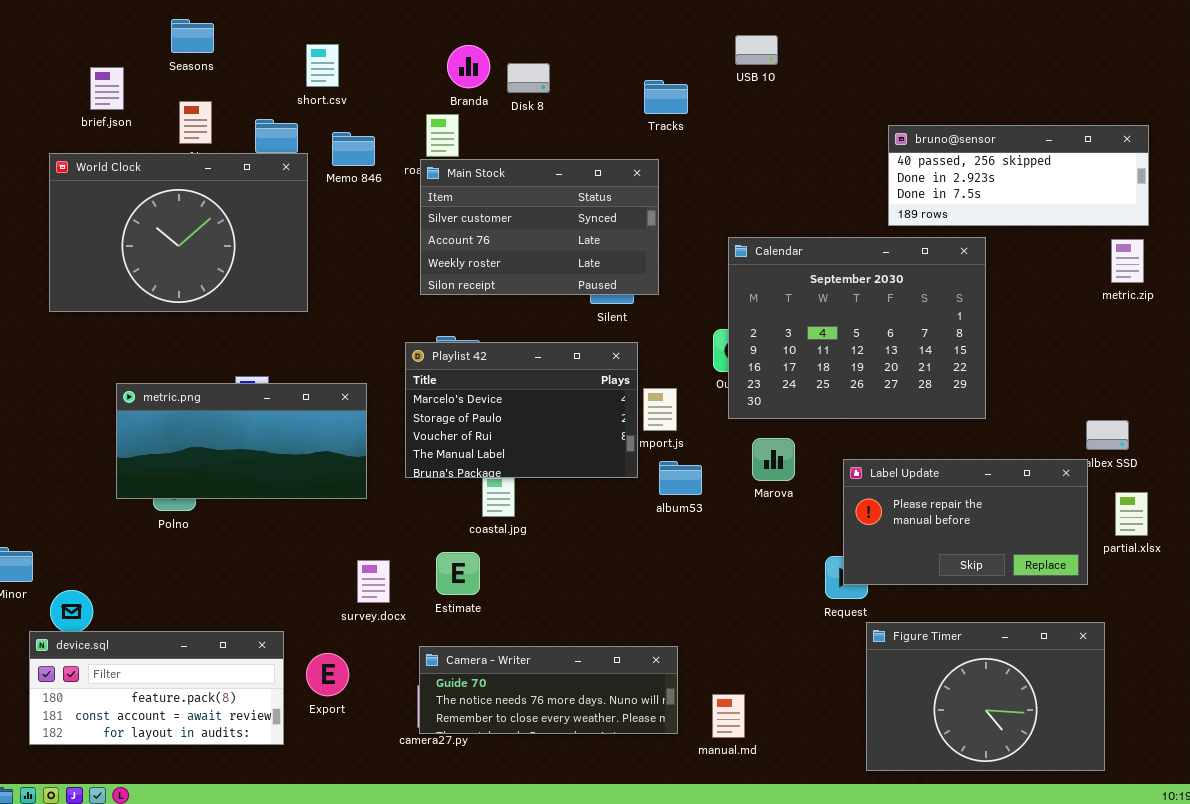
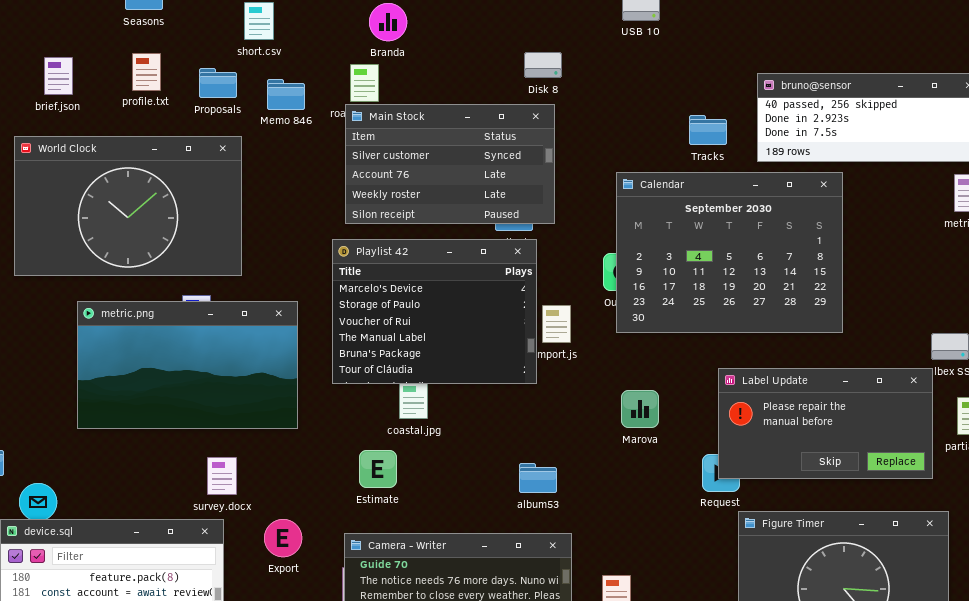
Disk 8: [507,63,550,93] -> [524,52,562,78], moved
brief.json: [90,67,124,110] -> [44,57,73,95], moved
Tracks: [644,80,688,114] -> [689,115,727,145], moved
World Clock: [49,153,308,312] -> [14,136,242,276], moved
Playlist 42: [405,342,638,478] -> [332,239,537,384], resized
metric.png: [116,383,367,499] -> [77,301,298,429], resized
Marova: [752,438,795,481] -> [621,390,659,428], moved
album53: [659,461,702,495] -> [519,463,557,493], moved
survey.docx: [357,560,390,603] -> [207,457,237,495], moved
Export: [306,653,349,696] -> [264,519,302,557], moved

